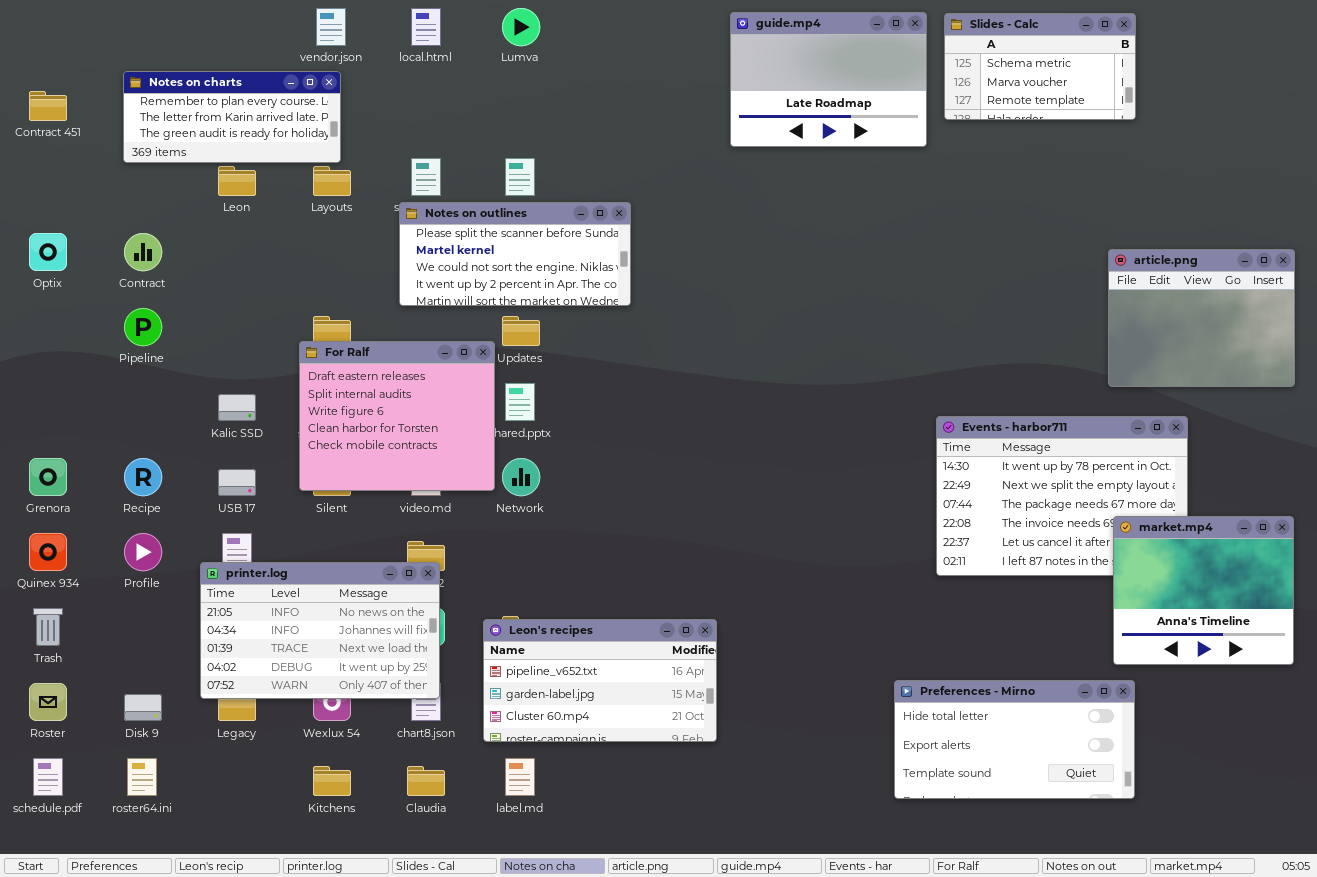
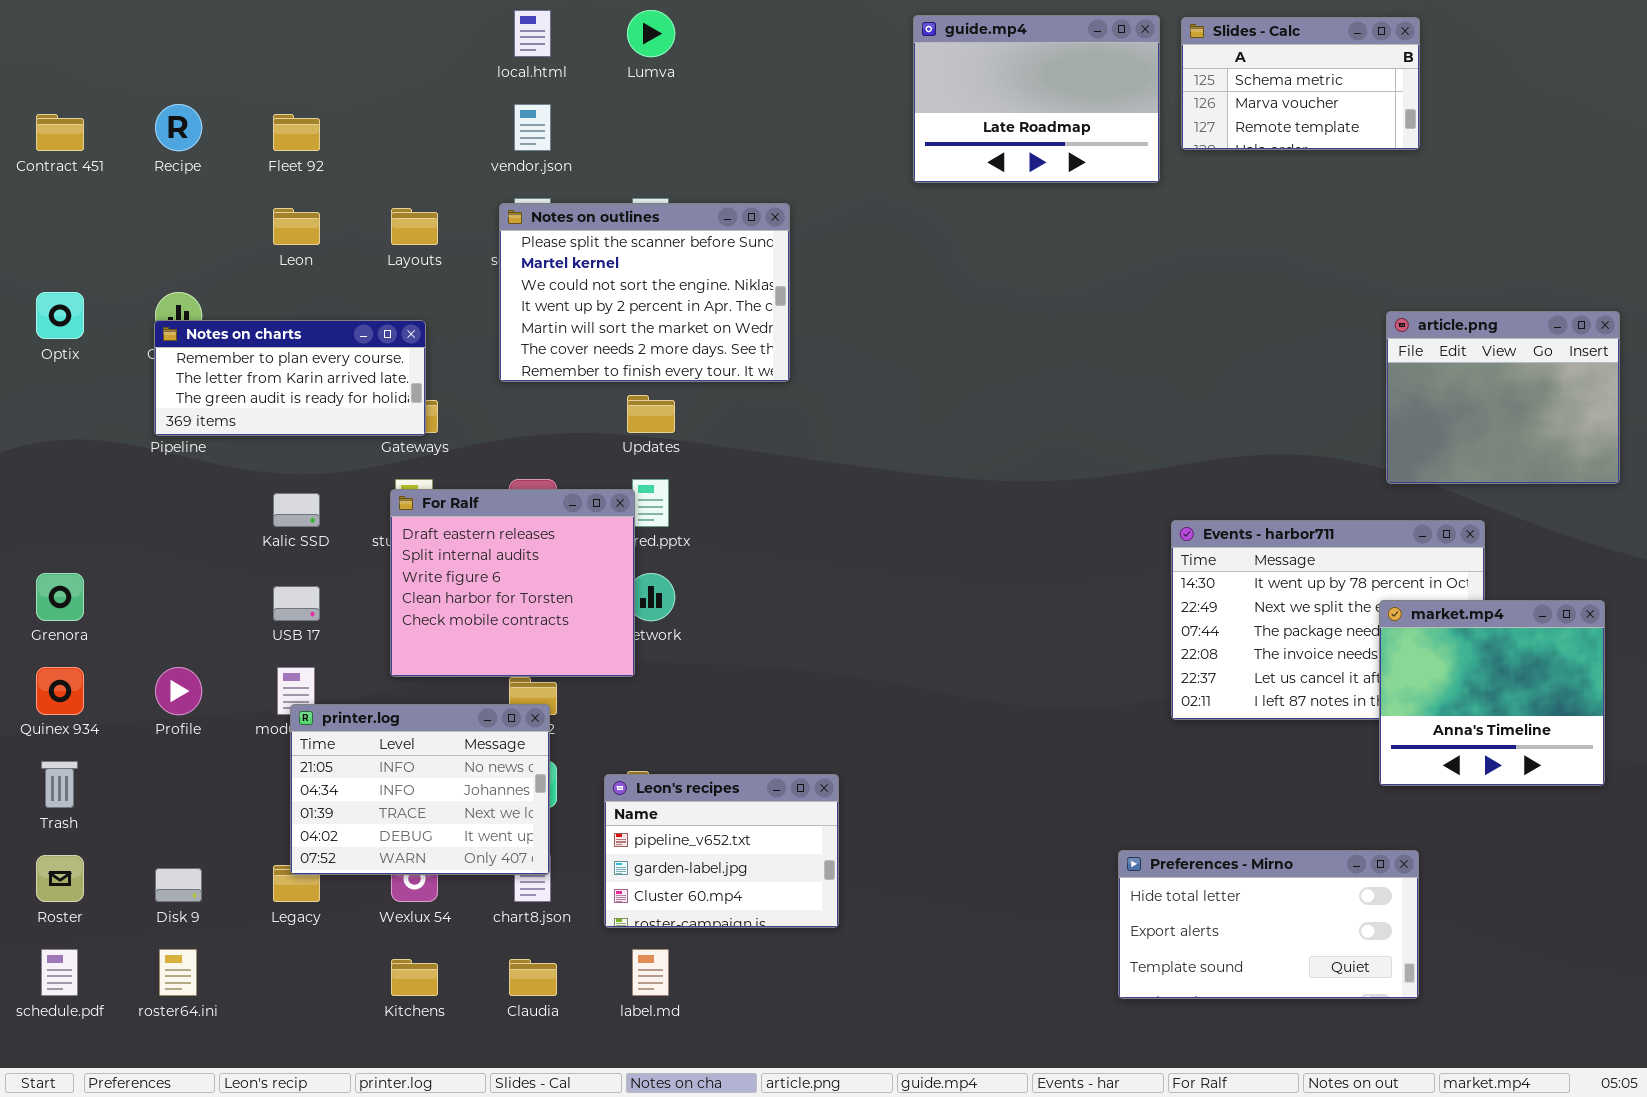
vendor.json: [316,8,346,46] -> [514,104,551,151], moved
Notes on charts: [123,71,341,163] -> [154,320,426,436], moved
Notes on outlines: [399,202,631,306] -> [499,203,790,382], resized
For Ralf: [299,341,495,491] -> [390,489,635,677], moved
Recipe: [124,458,162,496] -> [155,104,202,151], moved
market.mp4: [1113,516,1294,665] -> [1379,600,1605,786], moved
printer.log: [200,562,440,699] -> [290,704,550,875], resized
Leon's recipes: [483,619,717,742] -> [604,774,839,928], resized

